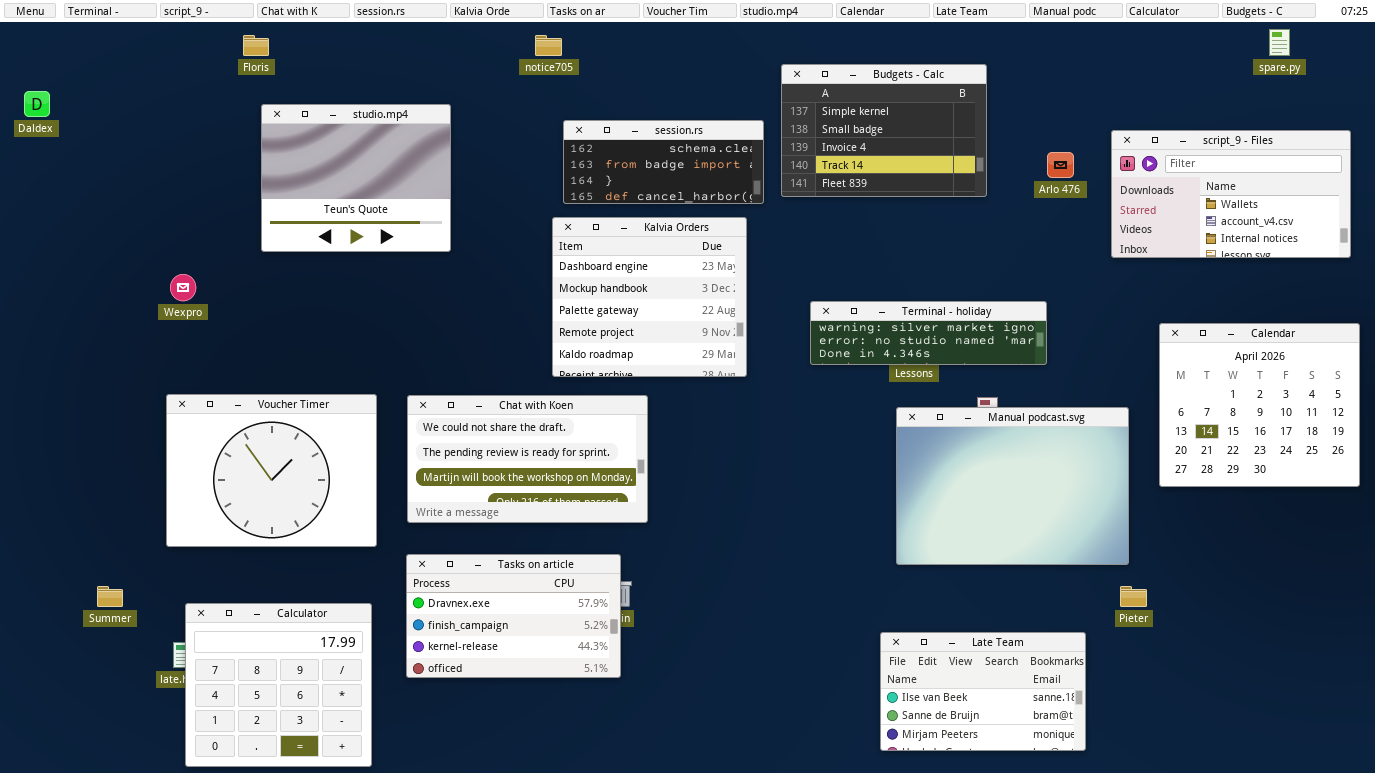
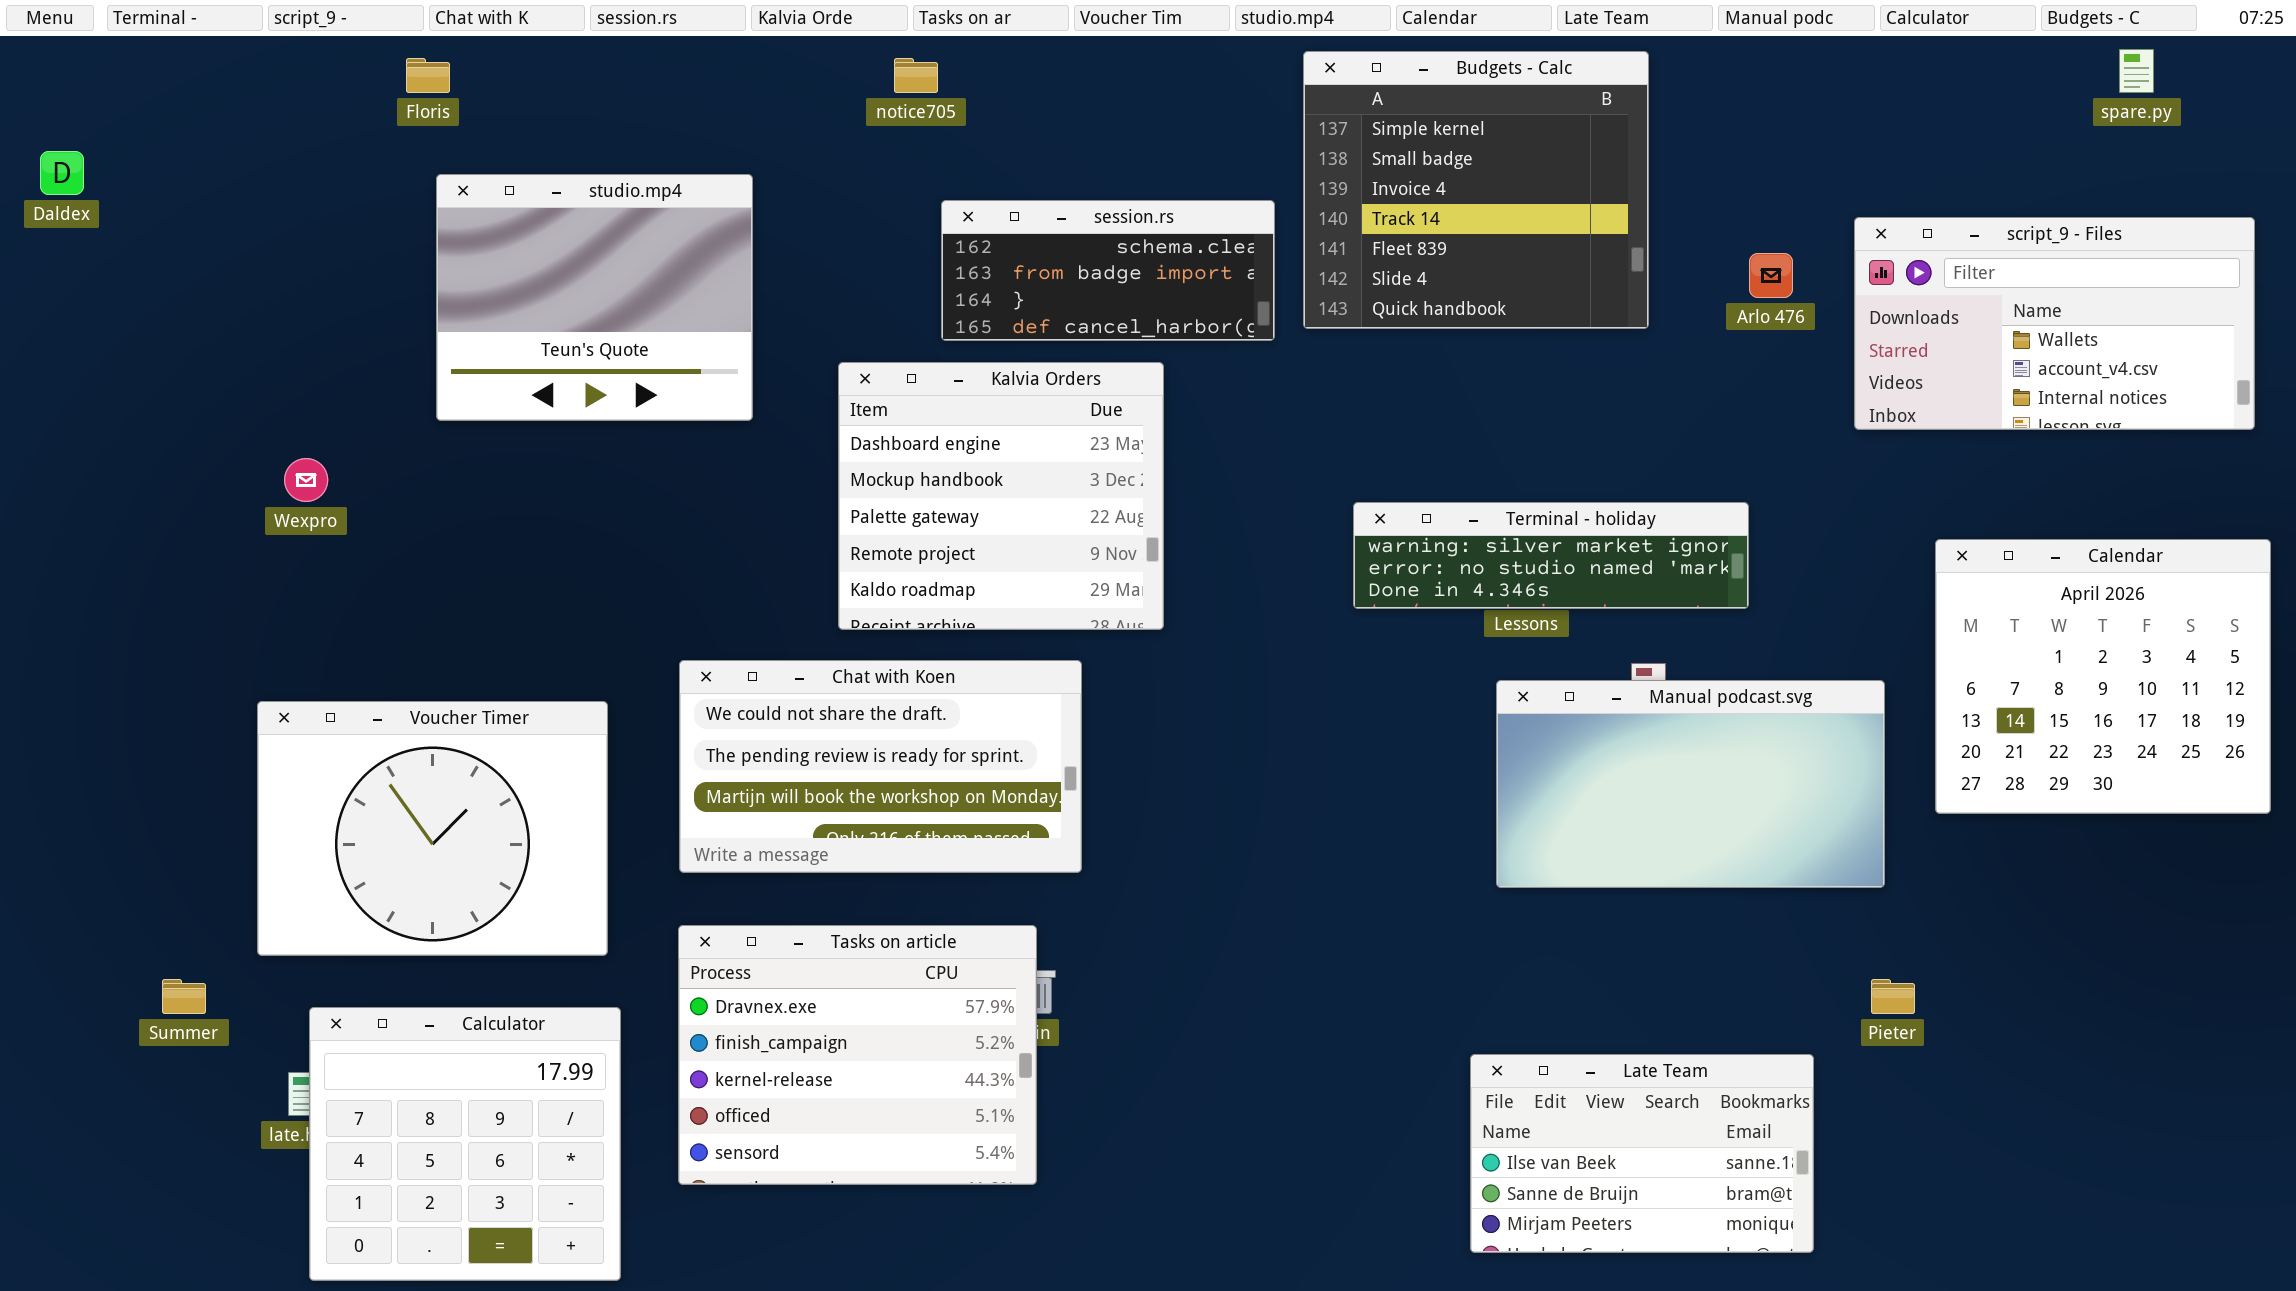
Budgets - Calc: [781,64,987,197] -> [1303,51,1649,329], resized
Kalvia Orders: [552,217,747,377] -> [838,362,1164,630], moved
Voucher Timer: [166,394,377,547] -> [257,701,608,956], moved
Manual podcast.svg: [896,407,1129,565] -> [1496,680,1885,888], resized
Tasks on article: [406,554,621,678] -> [678,925,1037,1185], resized

